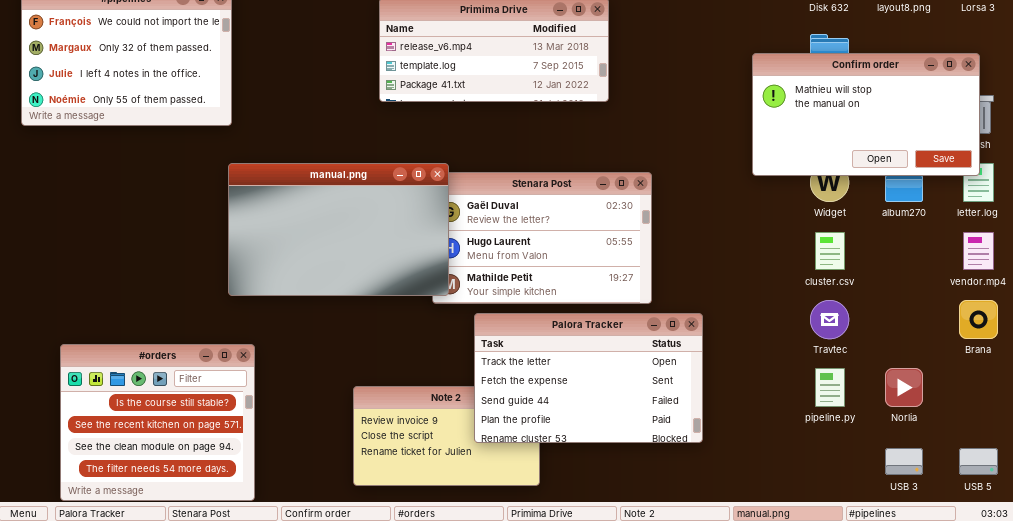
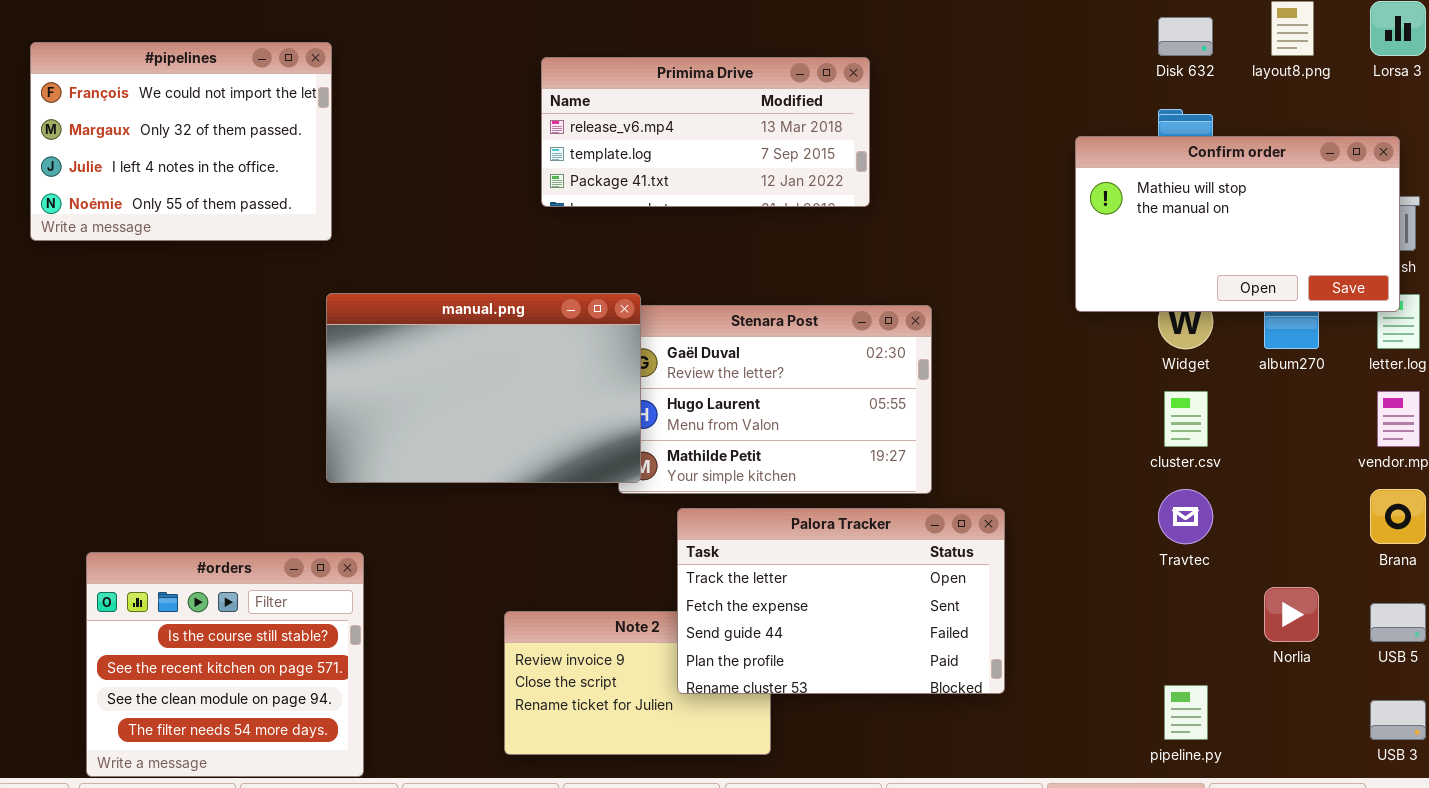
pipeline.py: [815,368,845,407] -> [1164,685,1208,740], moved
USB 3: [885,448,923,475] -> [1370,700,1426,740], moved
USB 5: [959,448,998,475] -> [1370,603,1426,642], moved

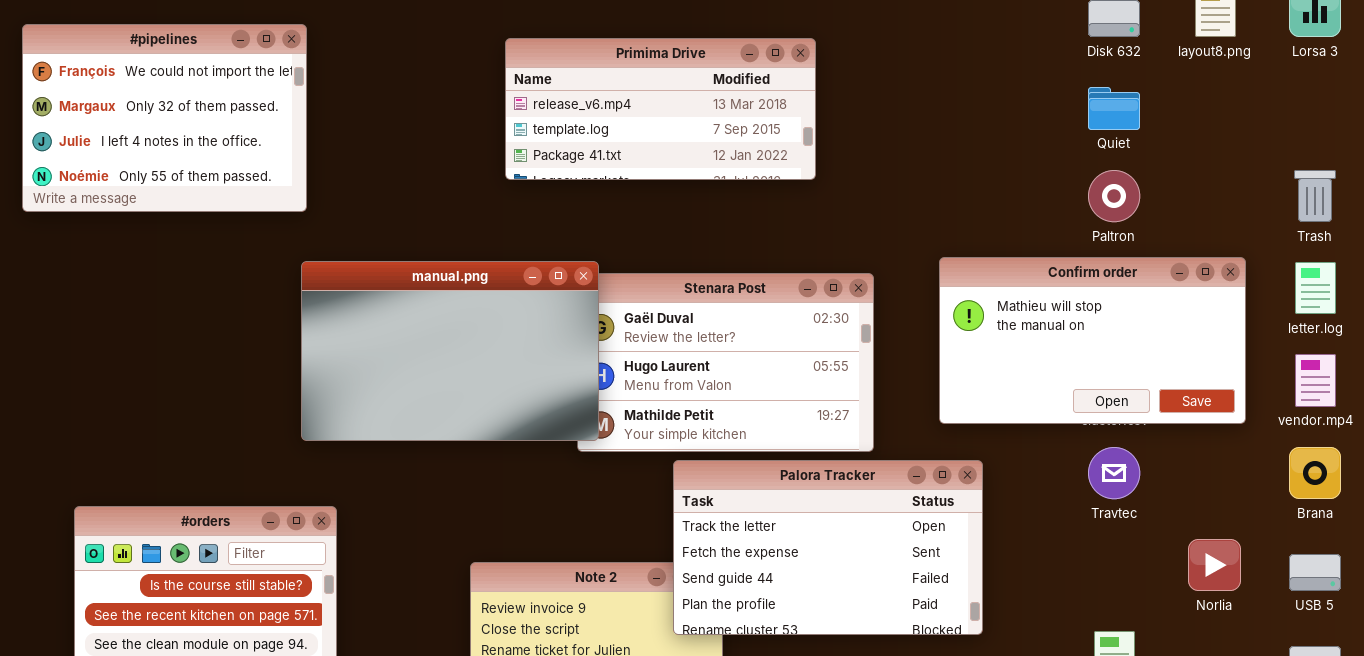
Confirm order: [1075,136,1400,312] -> [939,257,1246,424], moved
Palora Tracker: [677,508,1005,694] -> [673,460,983,635], moved

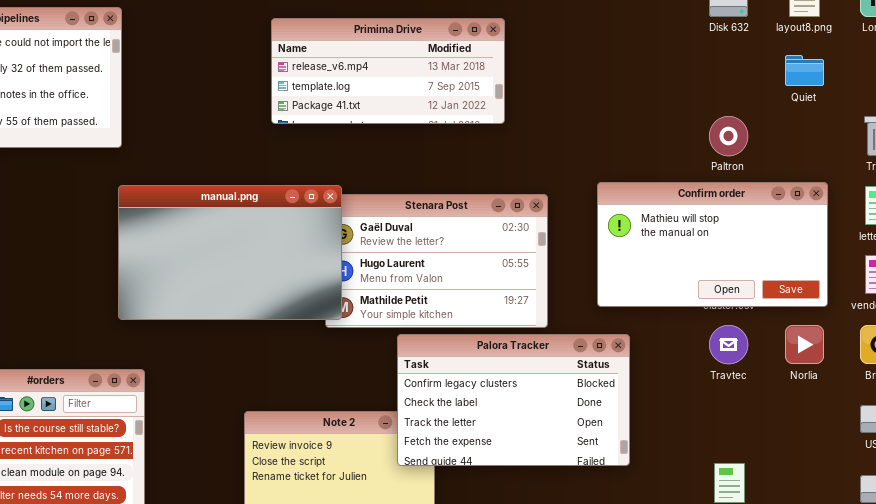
Quiet: [1088,87,1140,130] -> [785,55,824,86], moved
Palora Tracker: [673,460,983,635] -> [397,334,630,466], scrolled up 2 rows
Norlia: [1188,539,1241,591] -> [785,325,824,364], moved

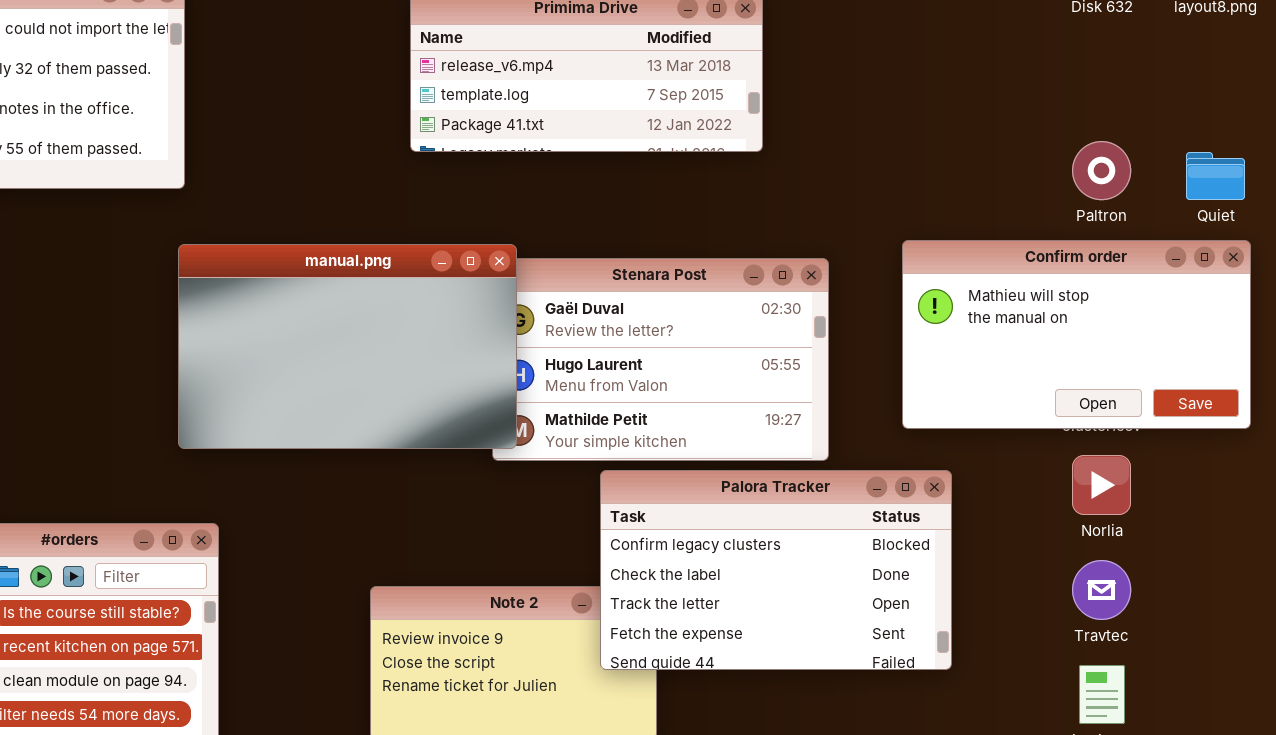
Quiet: [785,55,824,86] -> [1186,152,1245,200], moved
Travtec: [709,325,748,364] -> [1072,560,1131,620], moved
Norlia: [785,325,824,364] -> [1072,455,1131,515], moved

